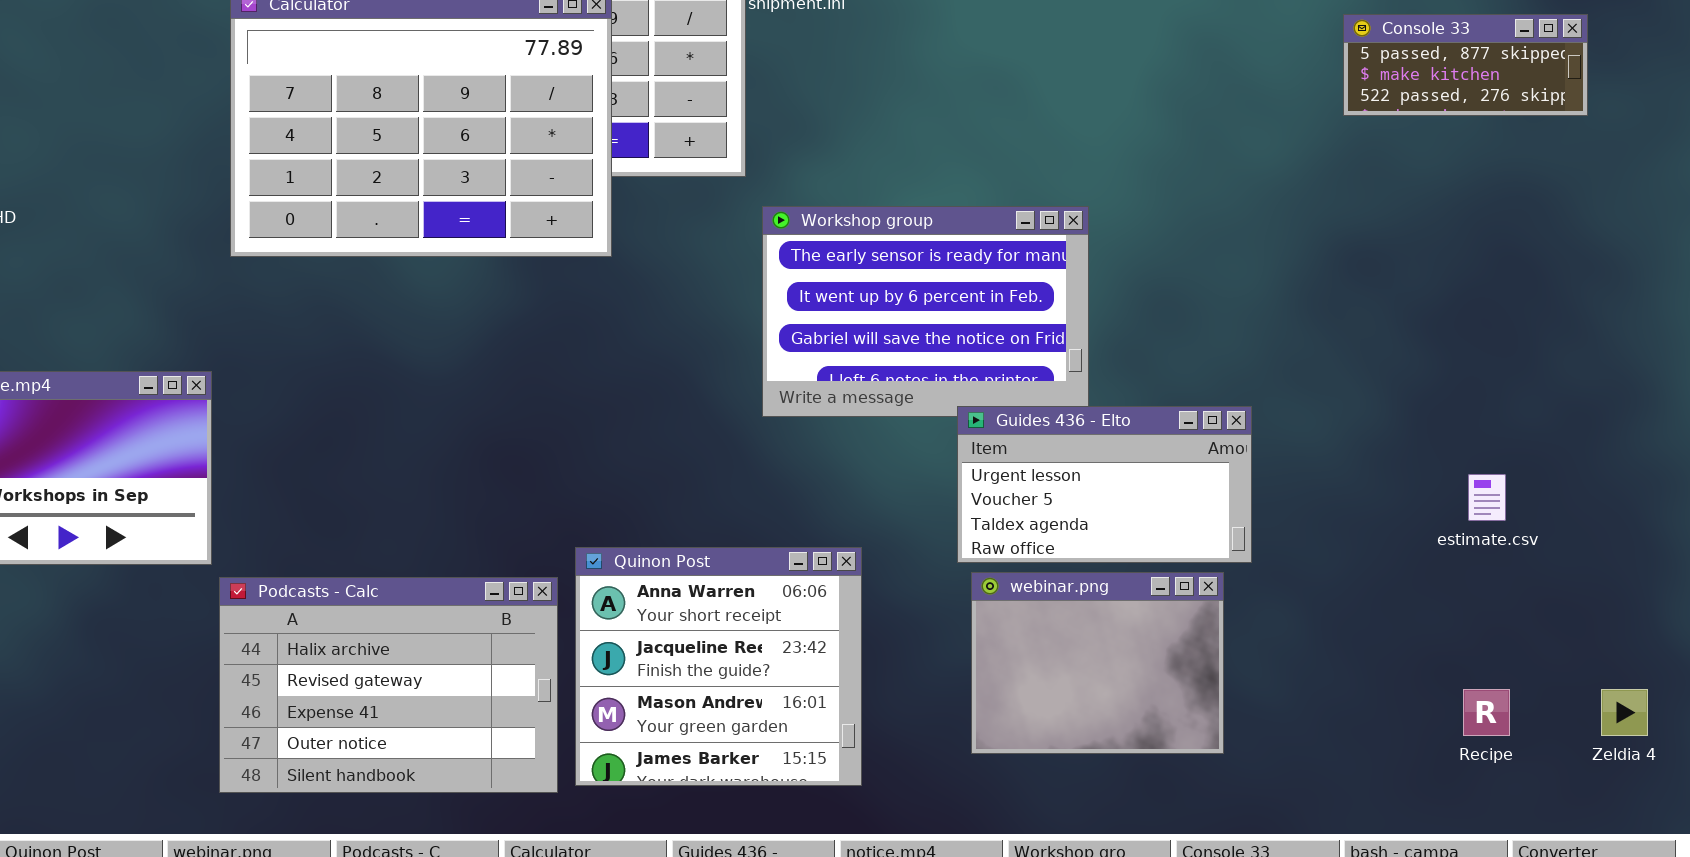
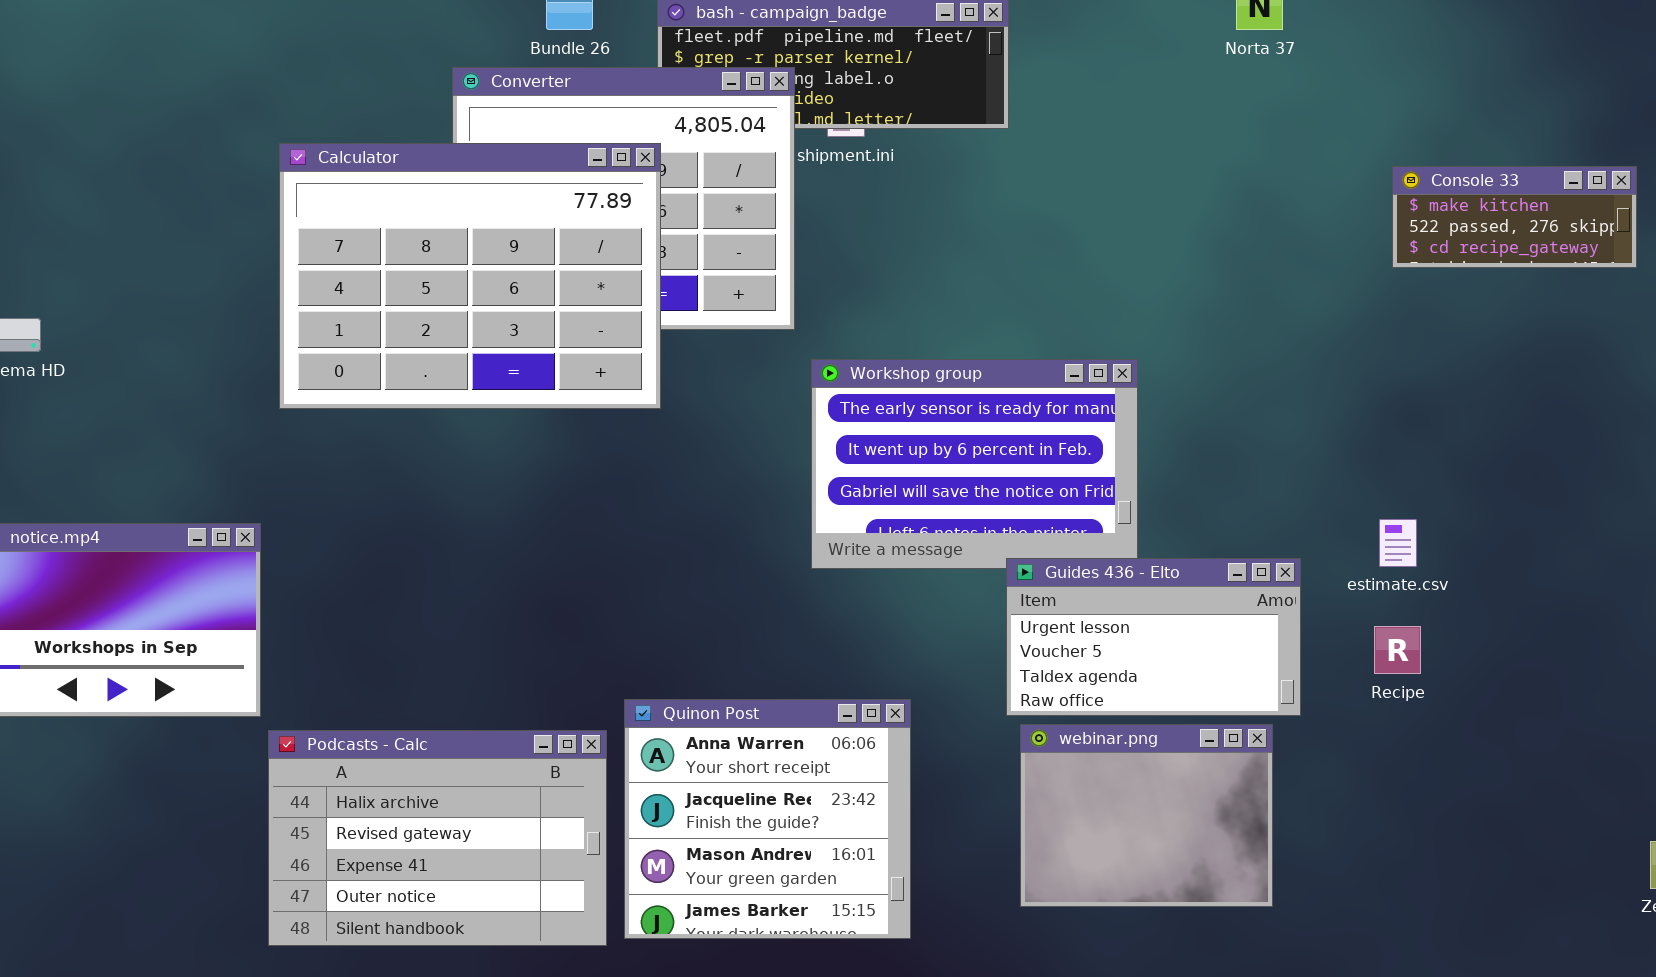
Console 33: [1343,14,1588,116] -> [1392,166,1637,268], scrolled down 1 row
estimate.csv: [1468,474,1506,521] -> [1379,519,1417,567], moved
Recipe: [1463,689,1510,736] -> [1374,626,1421,674], moved

